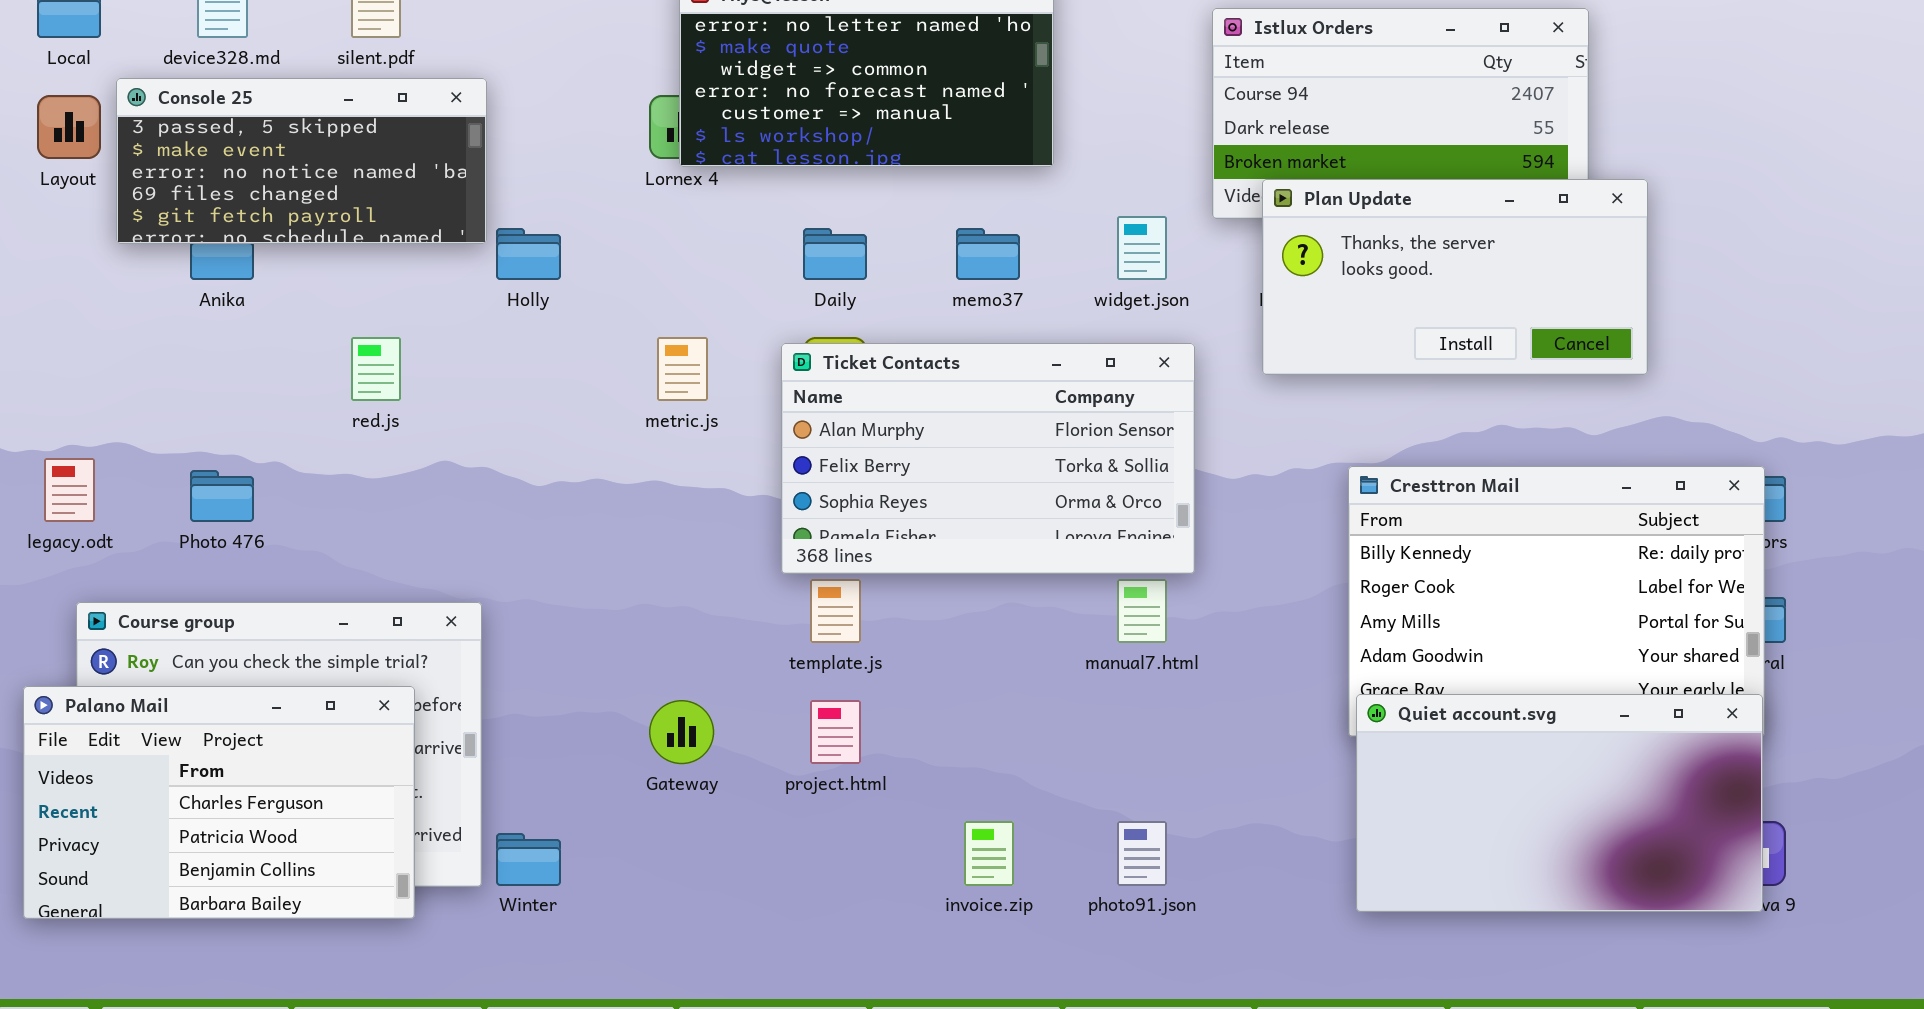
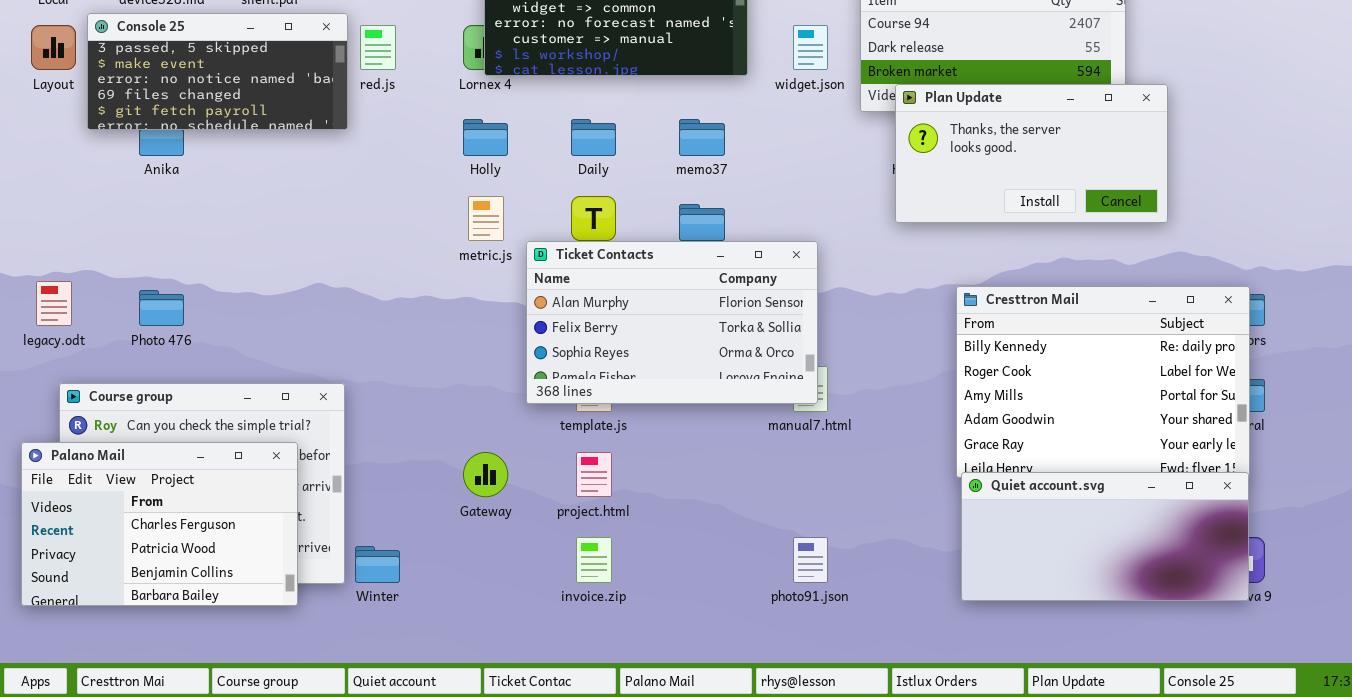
widget.json: [1117,216,1167,280] -> [793,25,828,70], moved
Holly: [496,228,561,280] -> [463,119,508,156], moved
red.js: [351,337,401,401] -> [360,25,396,70], moved
Ticket Contacts: [781,343,1195,574] -> [526,241,818,404], moved
Quiet account.svg: [1356,694,1763,912] -> [961,472,1249,601], resized
invoice.zip: [964,821,1014,886] -> [576,537,612,583], moved

